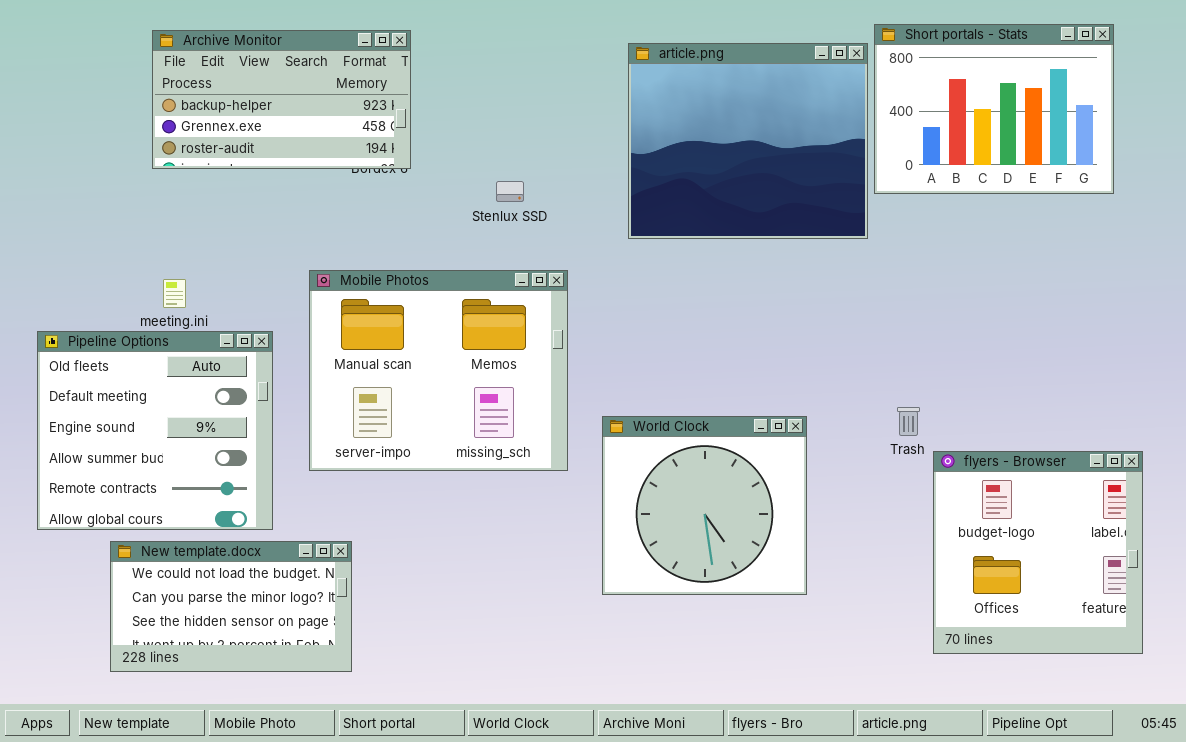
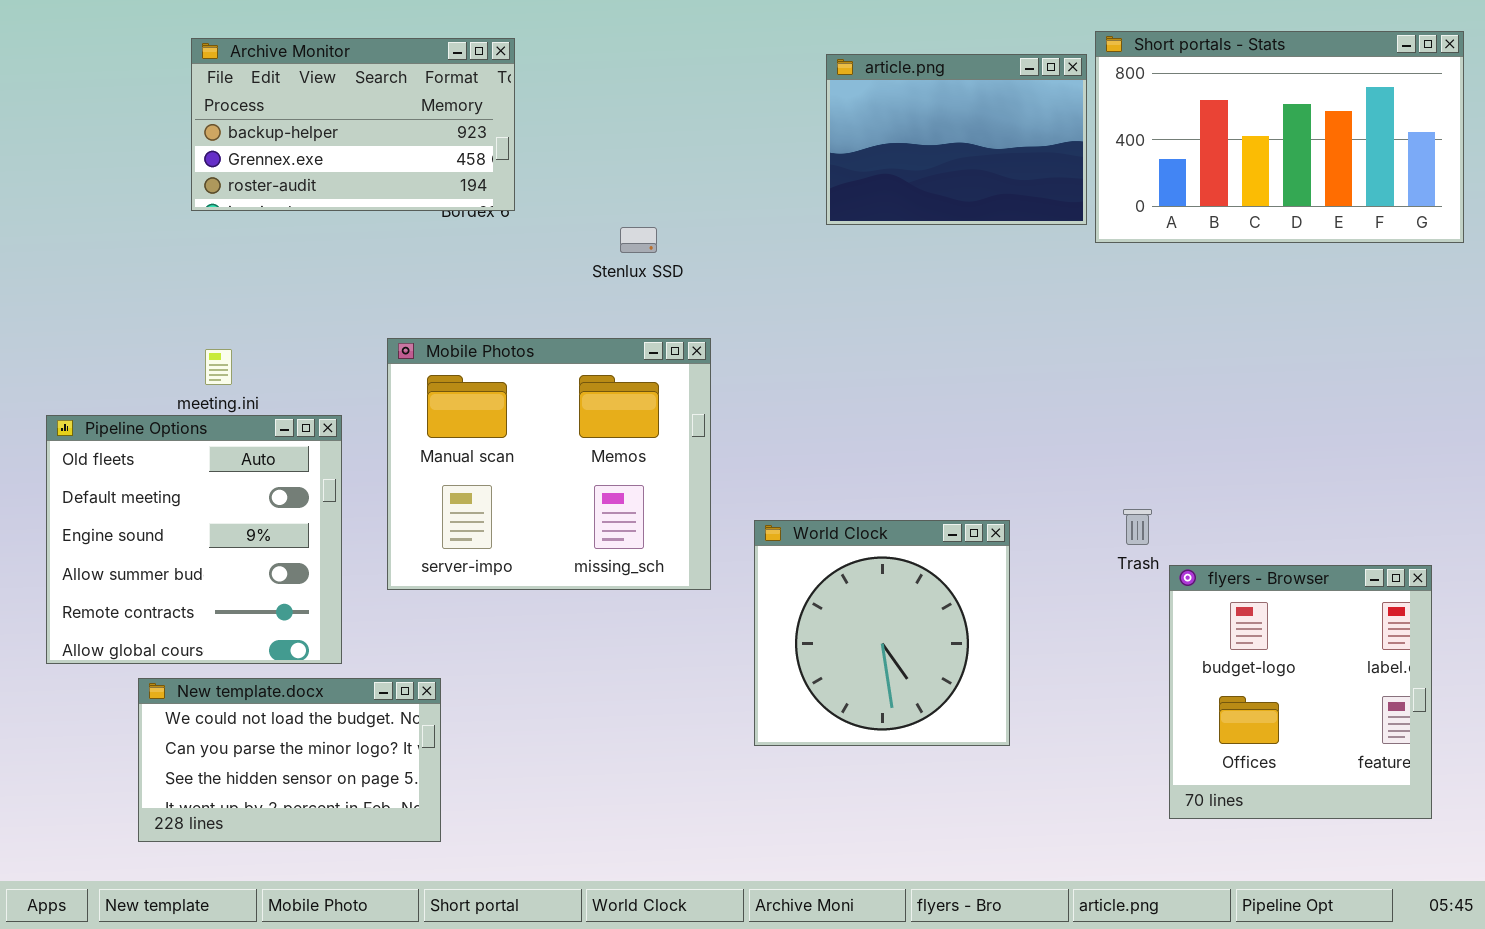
Short portals - Stats: [874,24,1114,194] -> [1095,31,1464,243], resized
article.png: [628,43,868,239] -> [826,54,1087,225], resized

